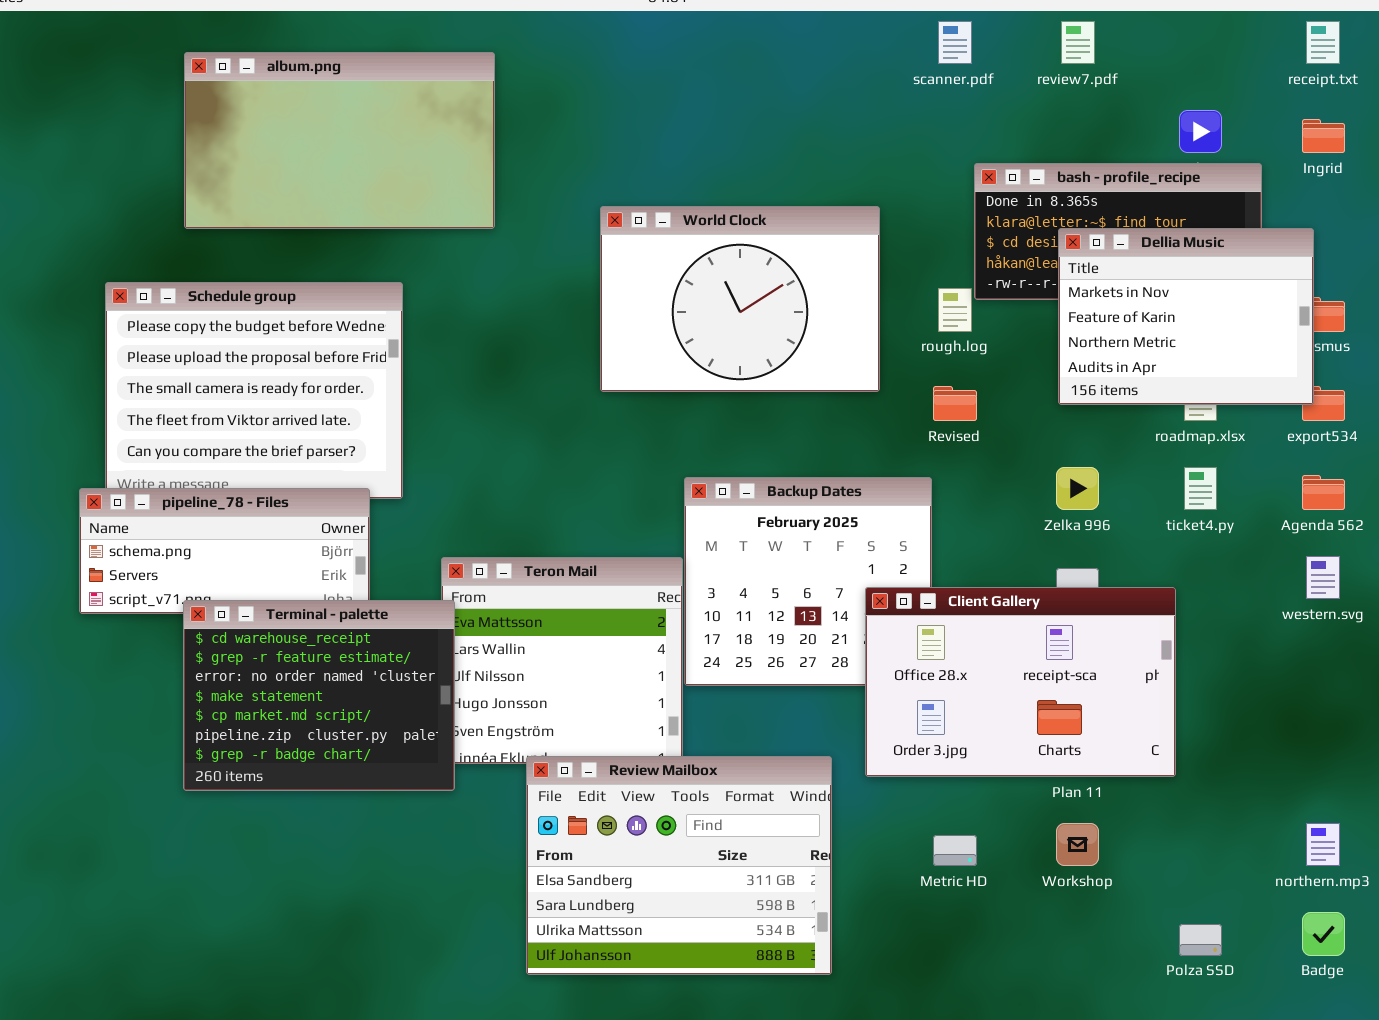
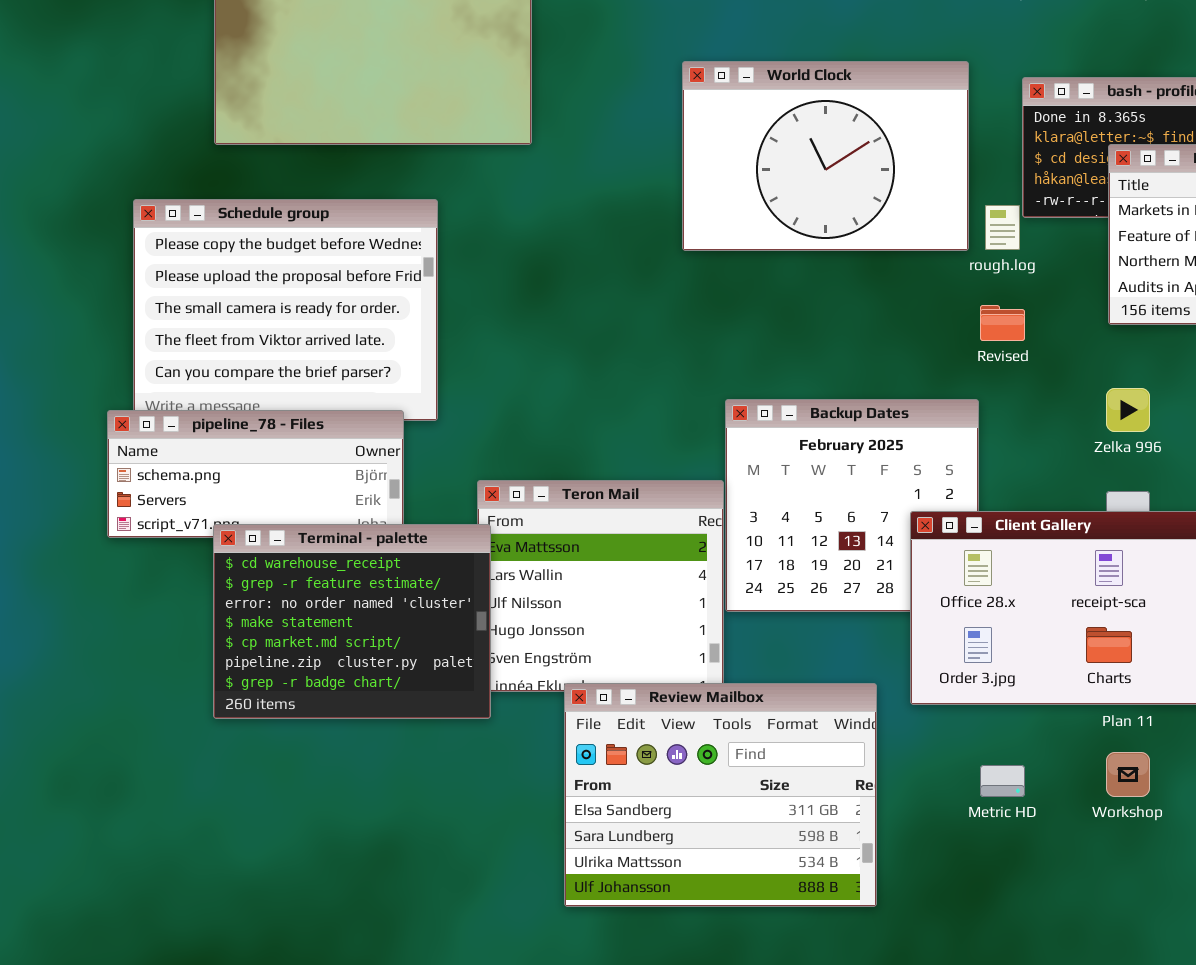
World Clock: [600,206,880,392] -> [682,61,969,251], moved

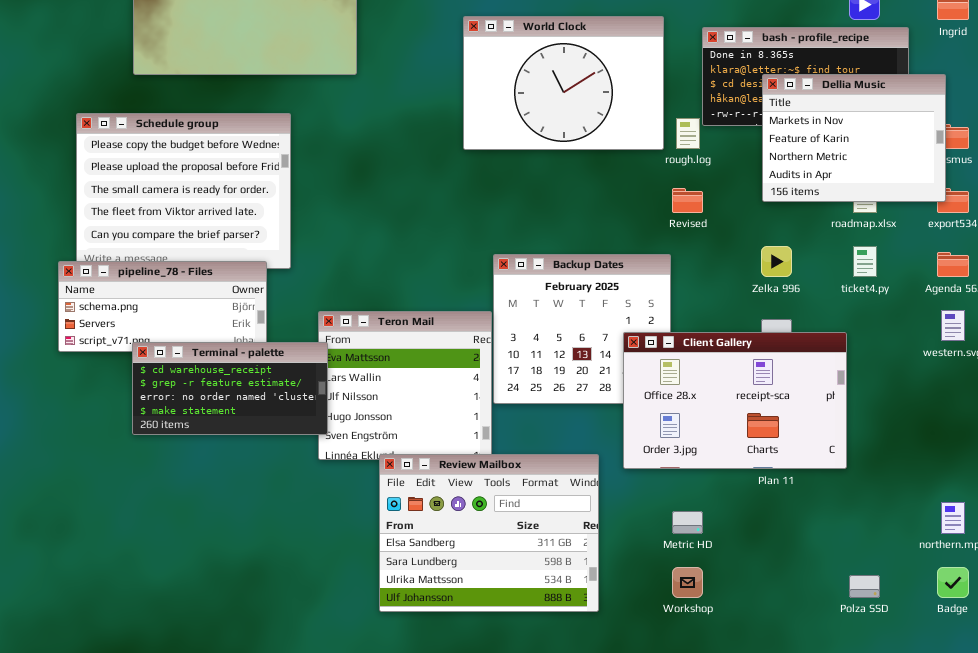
Terminal - palette: [213,524,491,719] -> [132,342,328,435], resized
Workshop: [1106,752,1150,797] -> [672,567,703,598], moved

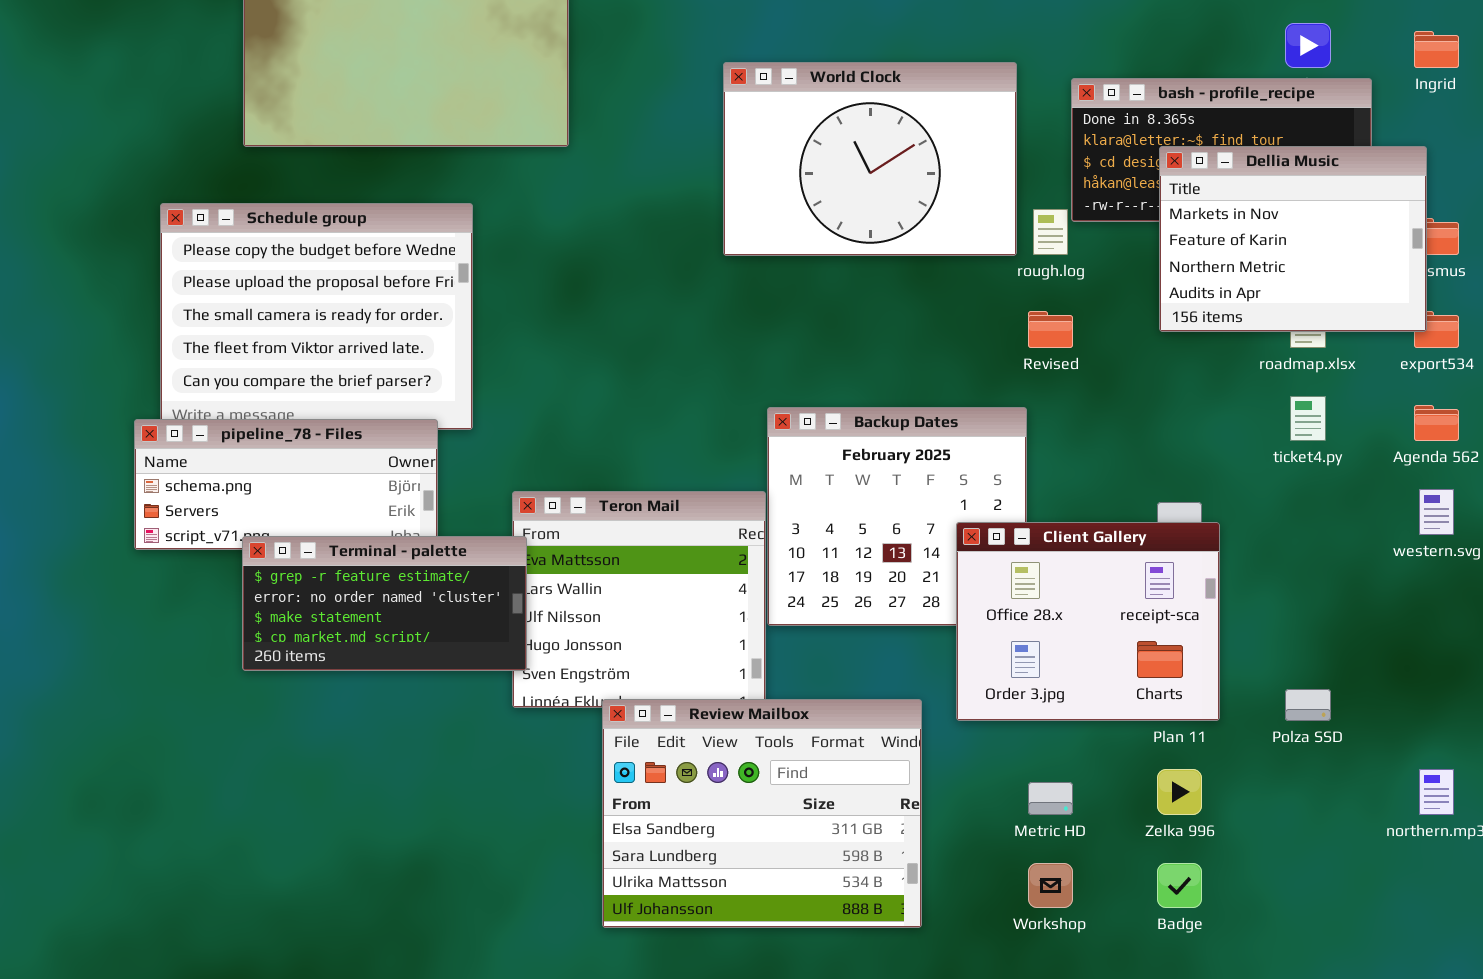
Zelka 996: [761,246,792,277] -> [1157,769,1202,815], moved
Client Gallery: [623,332,847,469] -> [956,522,1220,721], resized
Terminal - palette: [132,342,328,435] -> [242,536,527,671], scrolled down 1 row
Badge: [937,567,969,598] -> [1157,863,1202,908], moved
Polza SSD: [849,575,880,598] -> [1285,689,1331,721], moved

